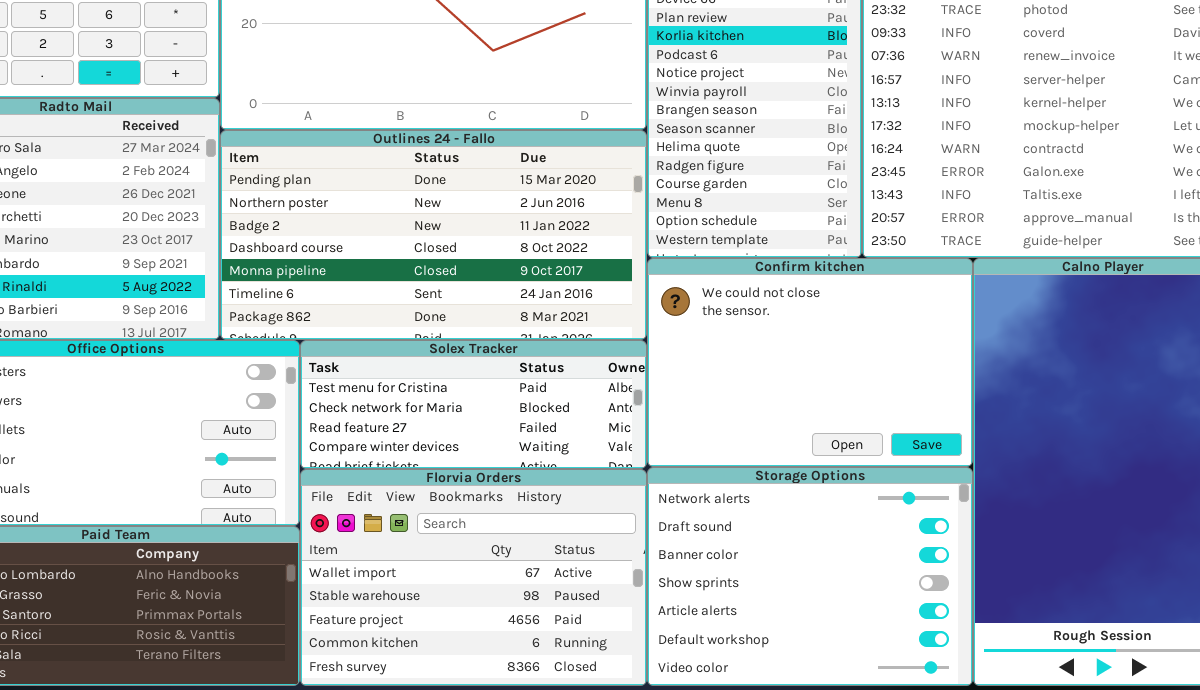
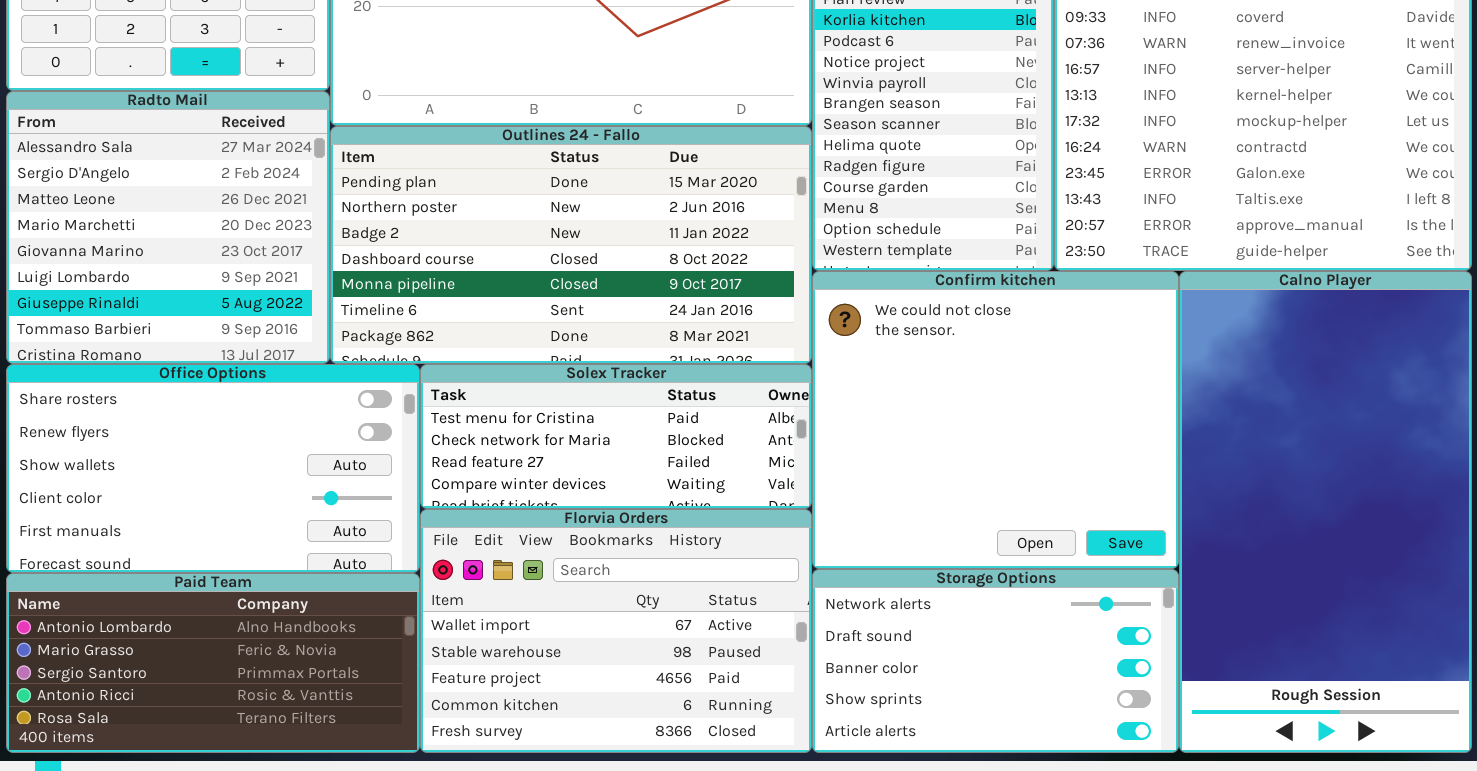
Confirm kitchen: [647,258,973,467] -> [812,271,1179,569], resized
Storage Options: [647,467,973,686] -> [812,569,1179,753], resized

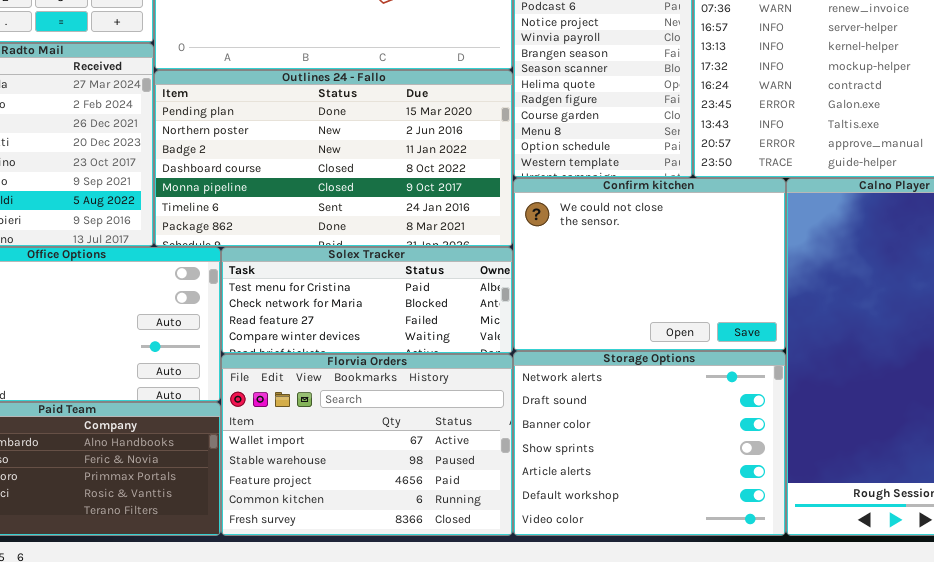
Confirm kitchen: [812,271,1179,569] -> [513,178,786,351], resized
Storage Options: [812,569,1179,753] -> [513,351,786,536], resized

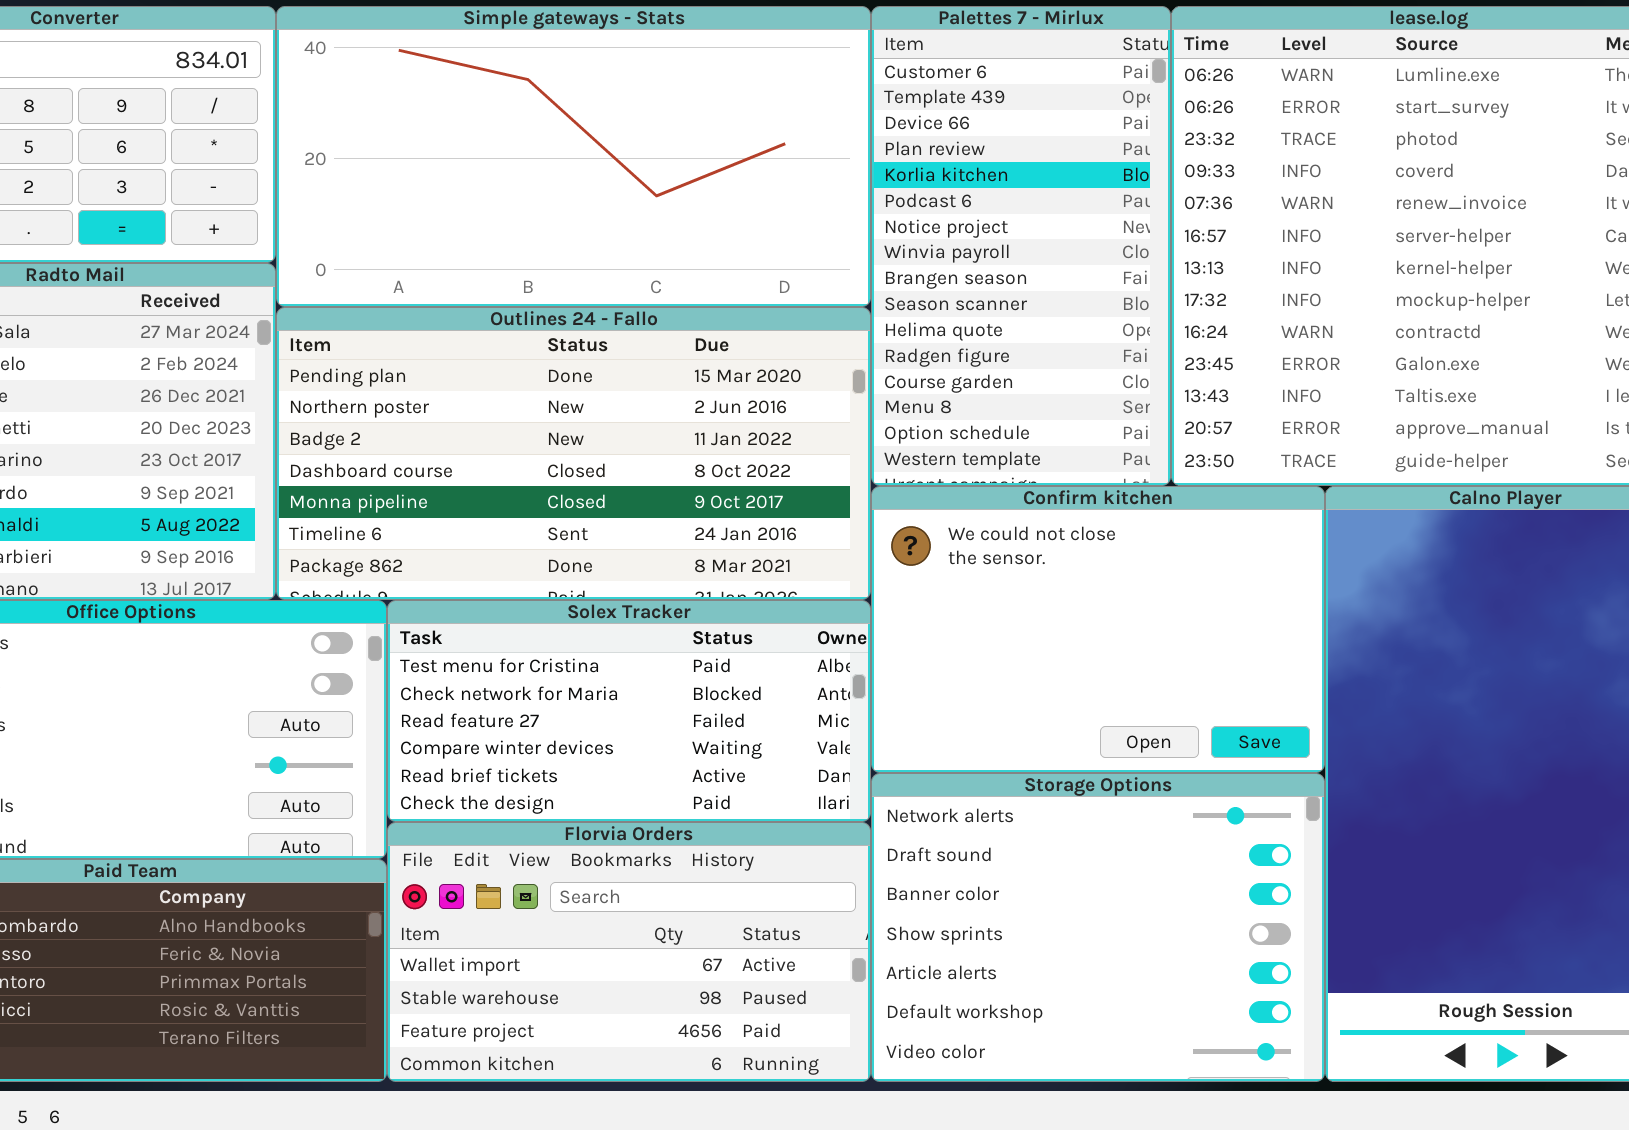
Solex Tracker: [221,247,513,354] -> [387,600,871,822], resized
Florvia Orders: [221,354,513,536] -> [387,822,871,1082], resized

